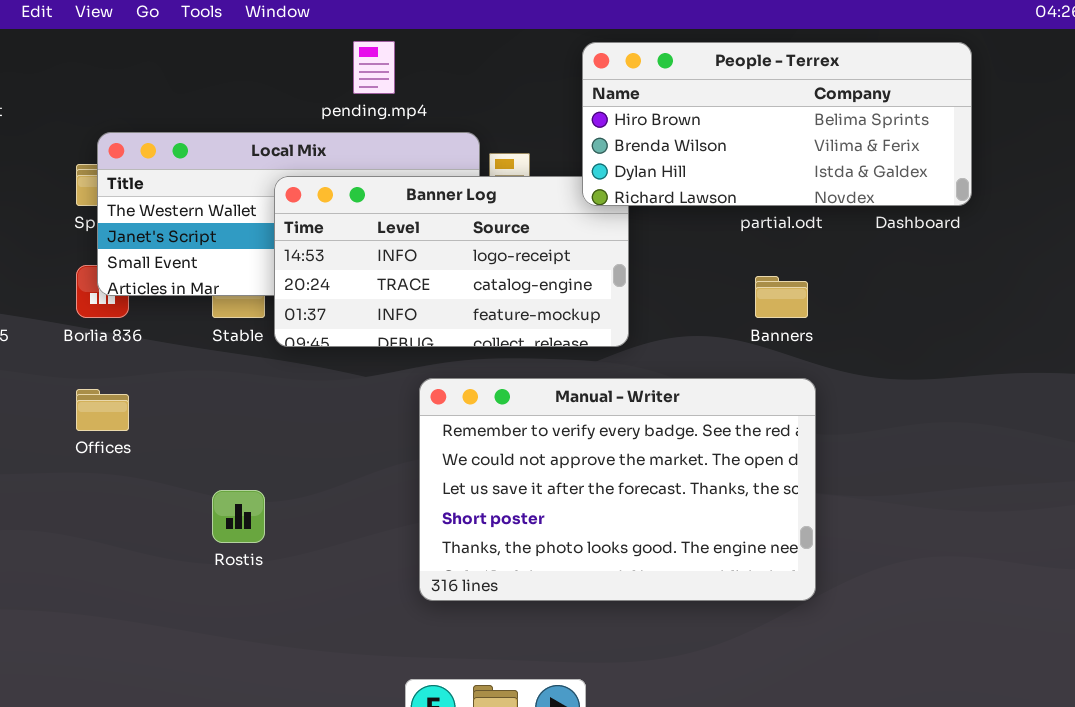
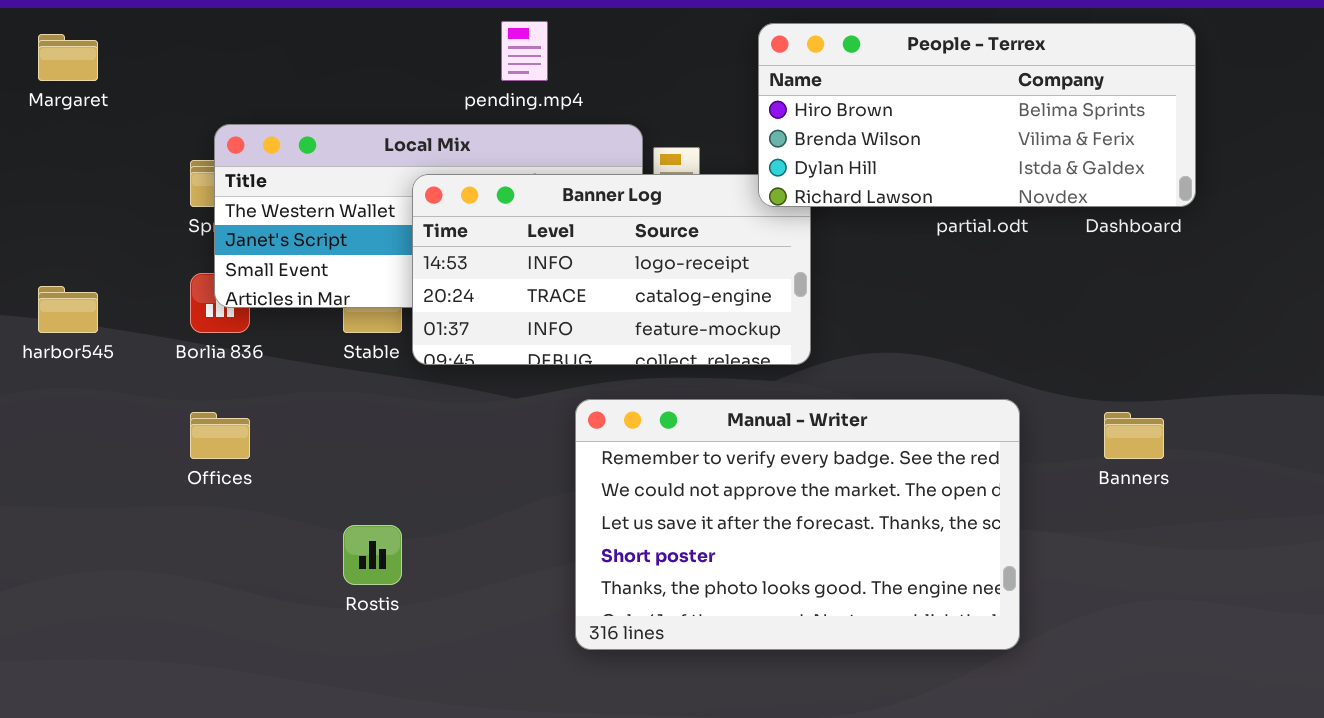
Banners: [755,276,808,318] -> [1104,412,1164,459], moved

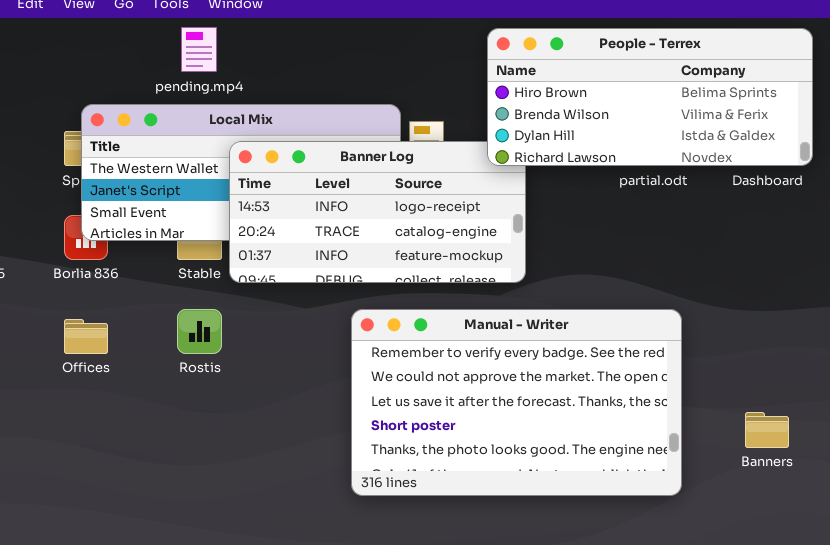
pending.mp4: [501,21,548,81] -> [181,27,217,72], moved
Banners: [1104,412,1164,459] -> [745,412,789,448], moved
Rostis: [343,525,402,585] -> [177,309,222,354], moved

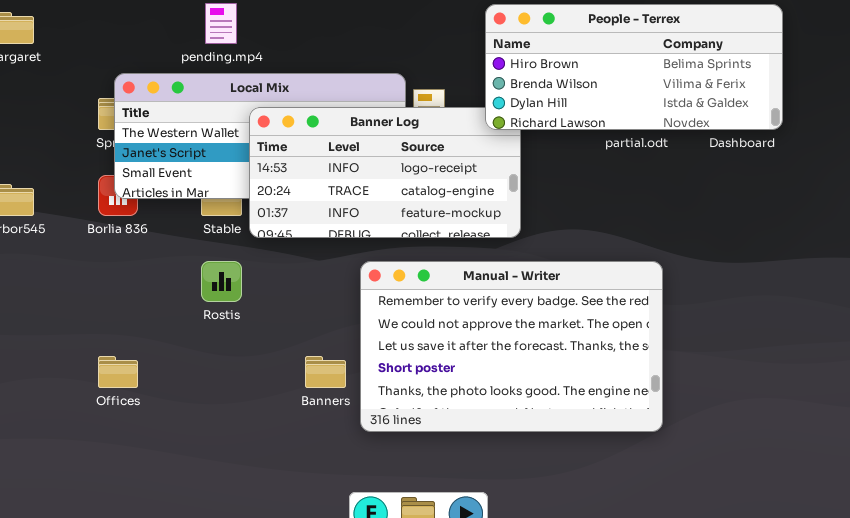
Offices: [64,319,108,354] -> [98,356,138,388], moved
Banners: [745,412,789,448] -> [305,356,346,388], moved

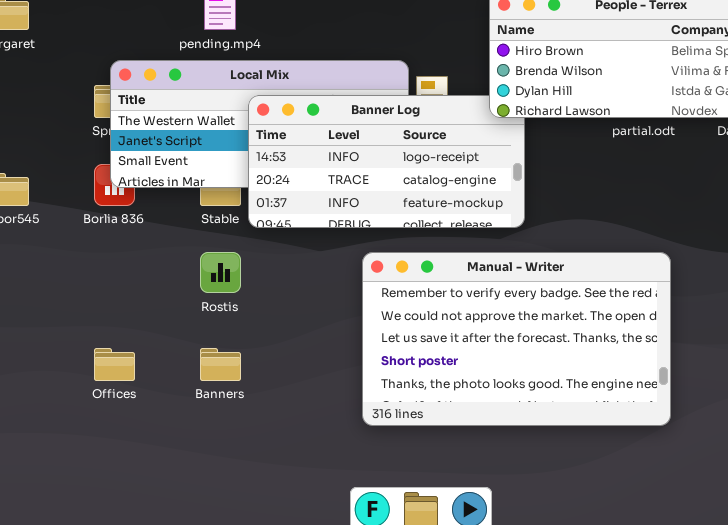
Banners: [305,356,346,388] -> [200,348,241,381], moved

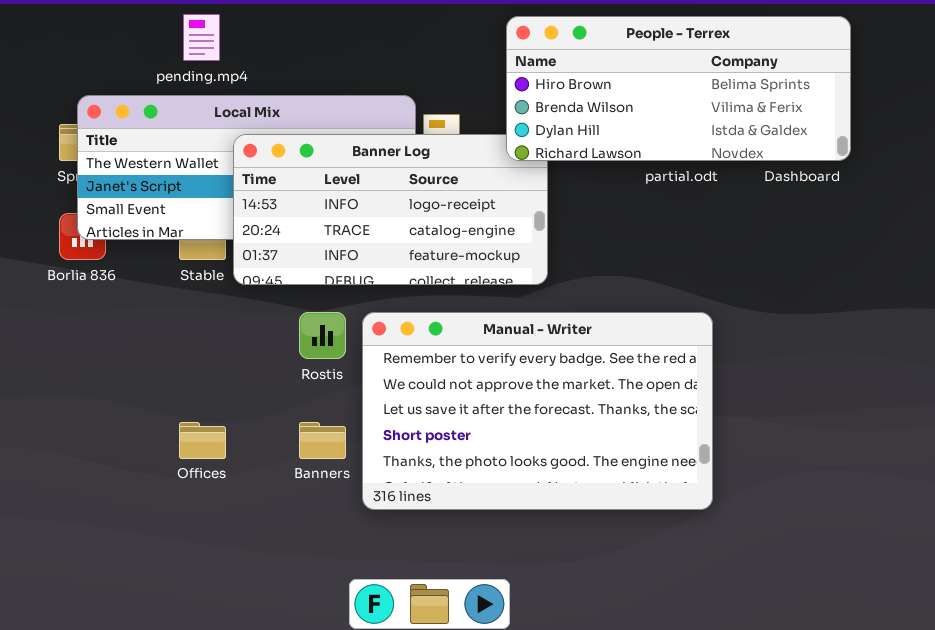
Rostis: [200,252,241,293] -> [299,312,346,359], moved
Offices: [94,348,135,381] -> [179,422,226,459], moved
Banners: [200,348,241,381] -> [299,422,346,459], moved

